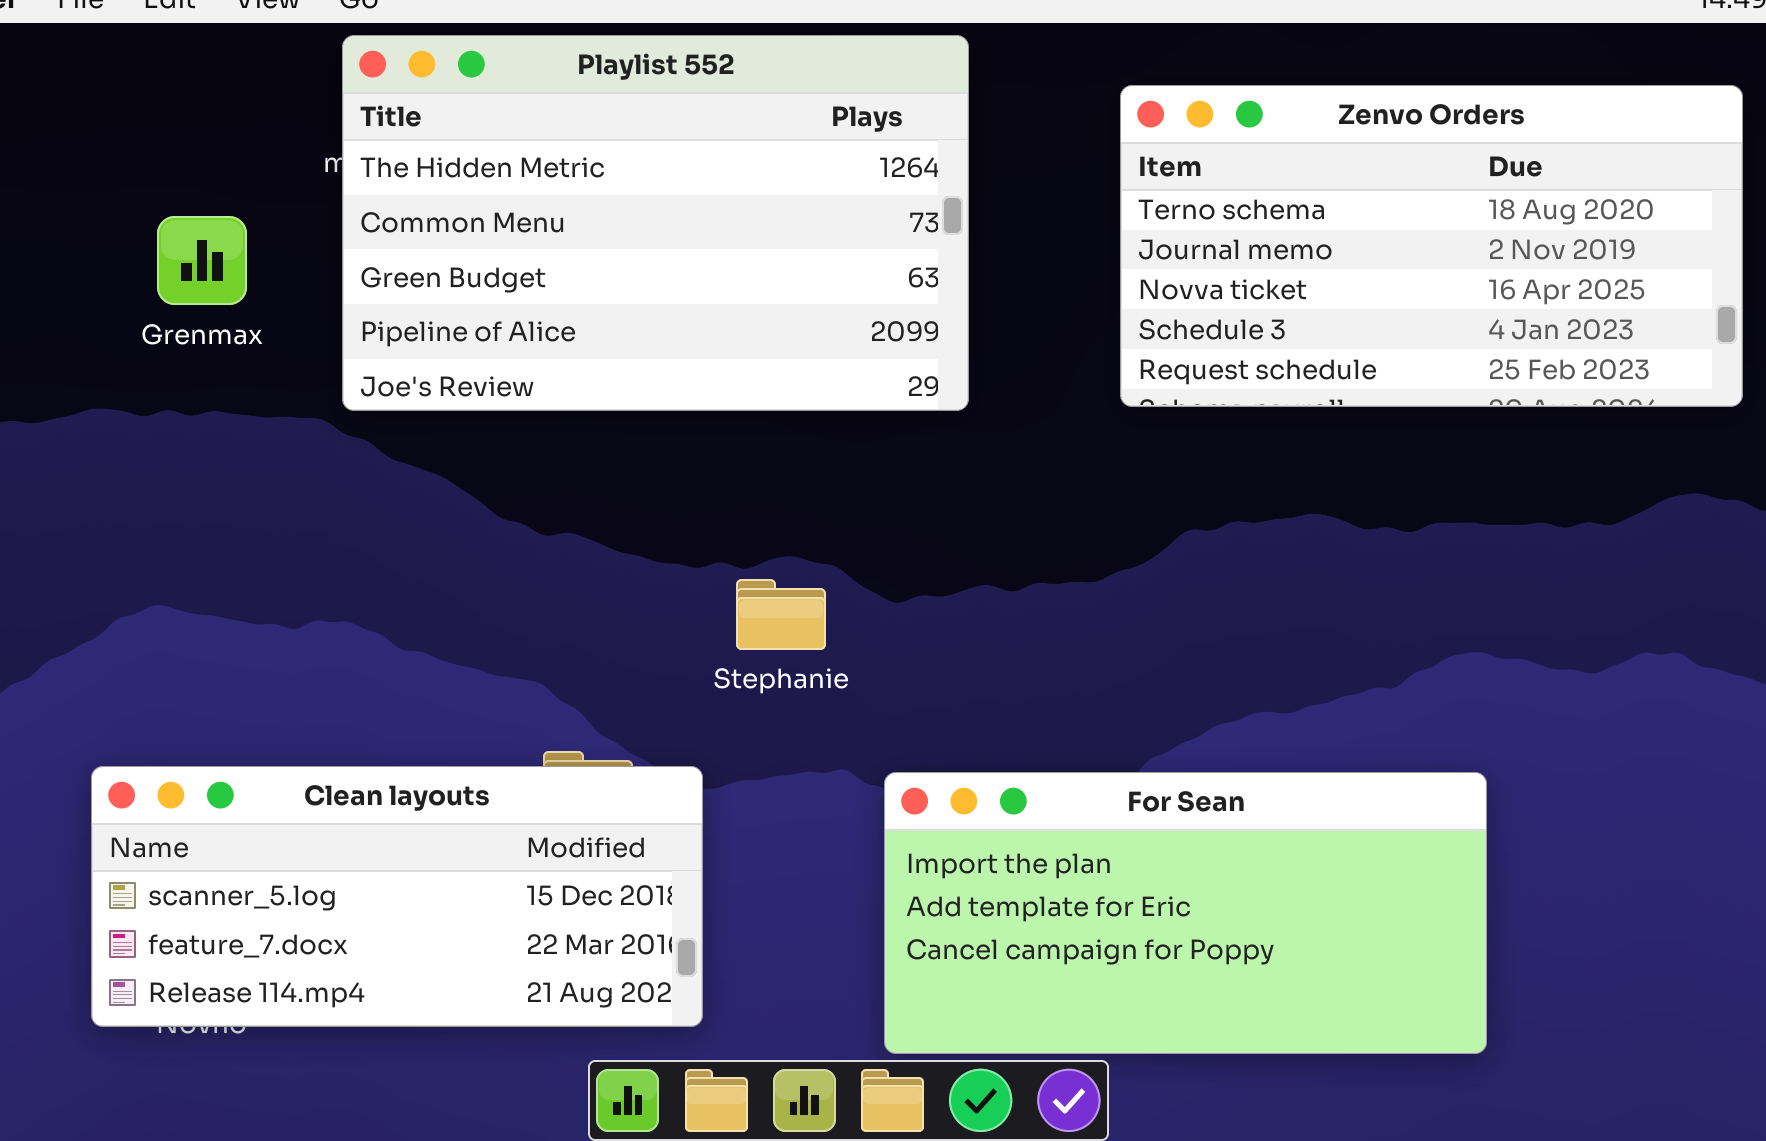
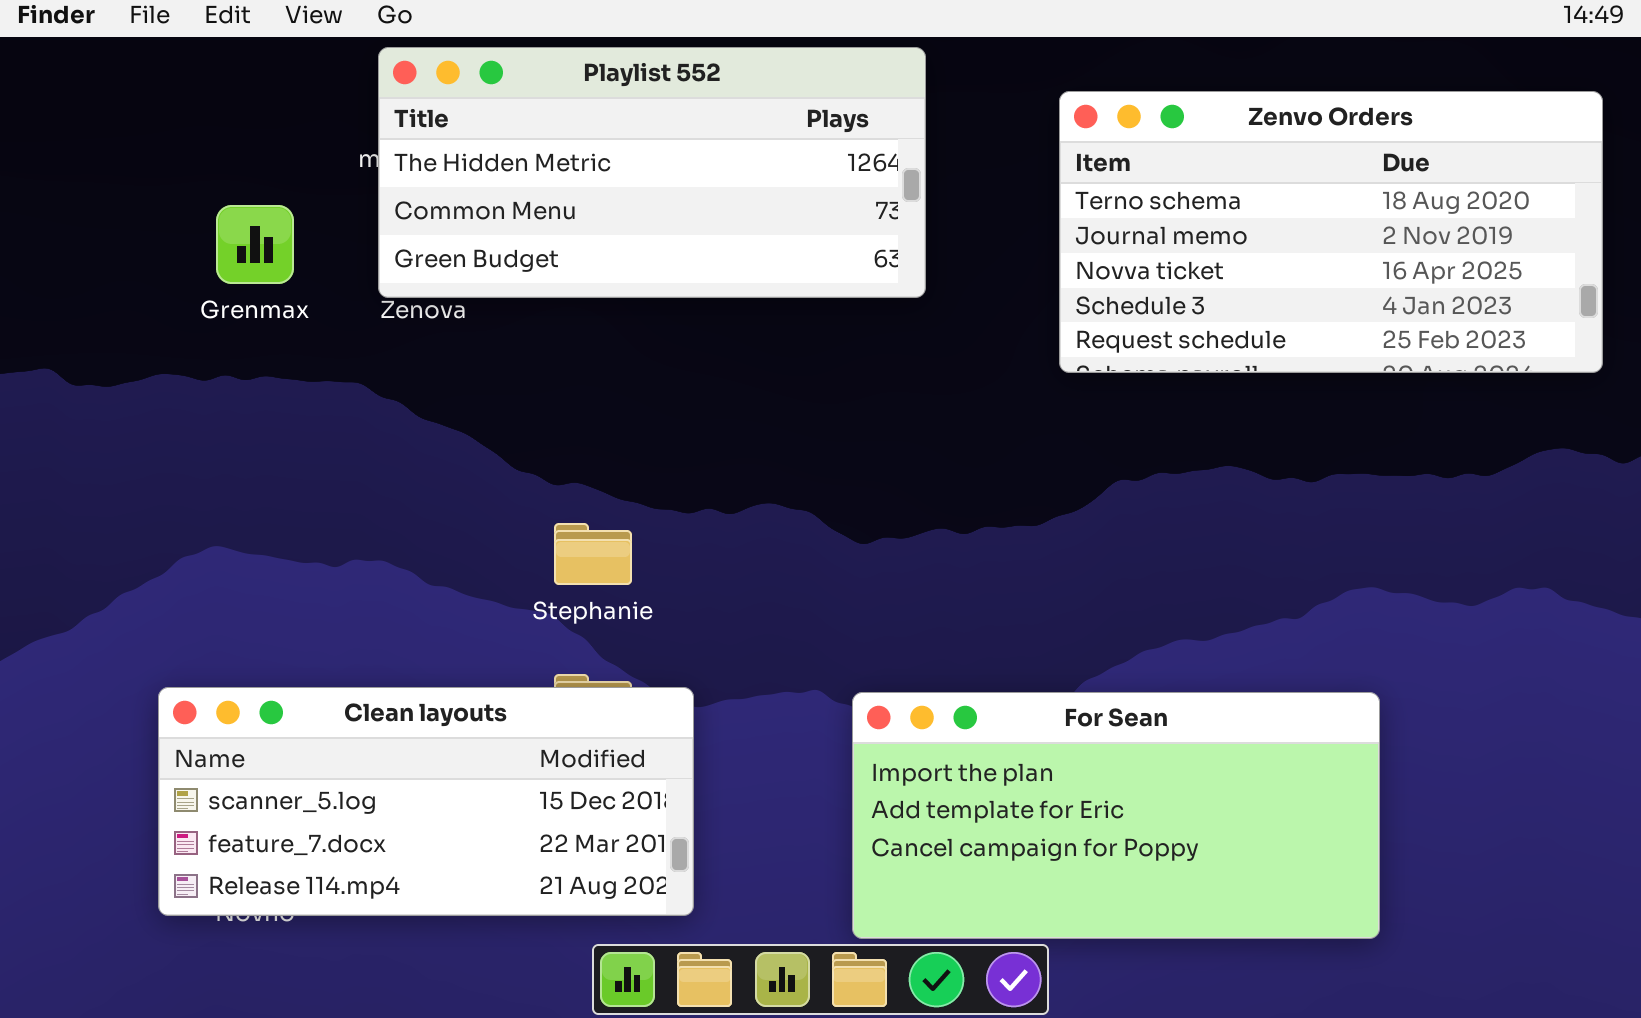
Playlist 552: [342,35,969,411] -> [378,47,926,298], resized
Stephanie: [736,579,826,650] -> [554,523,632,585], moved

